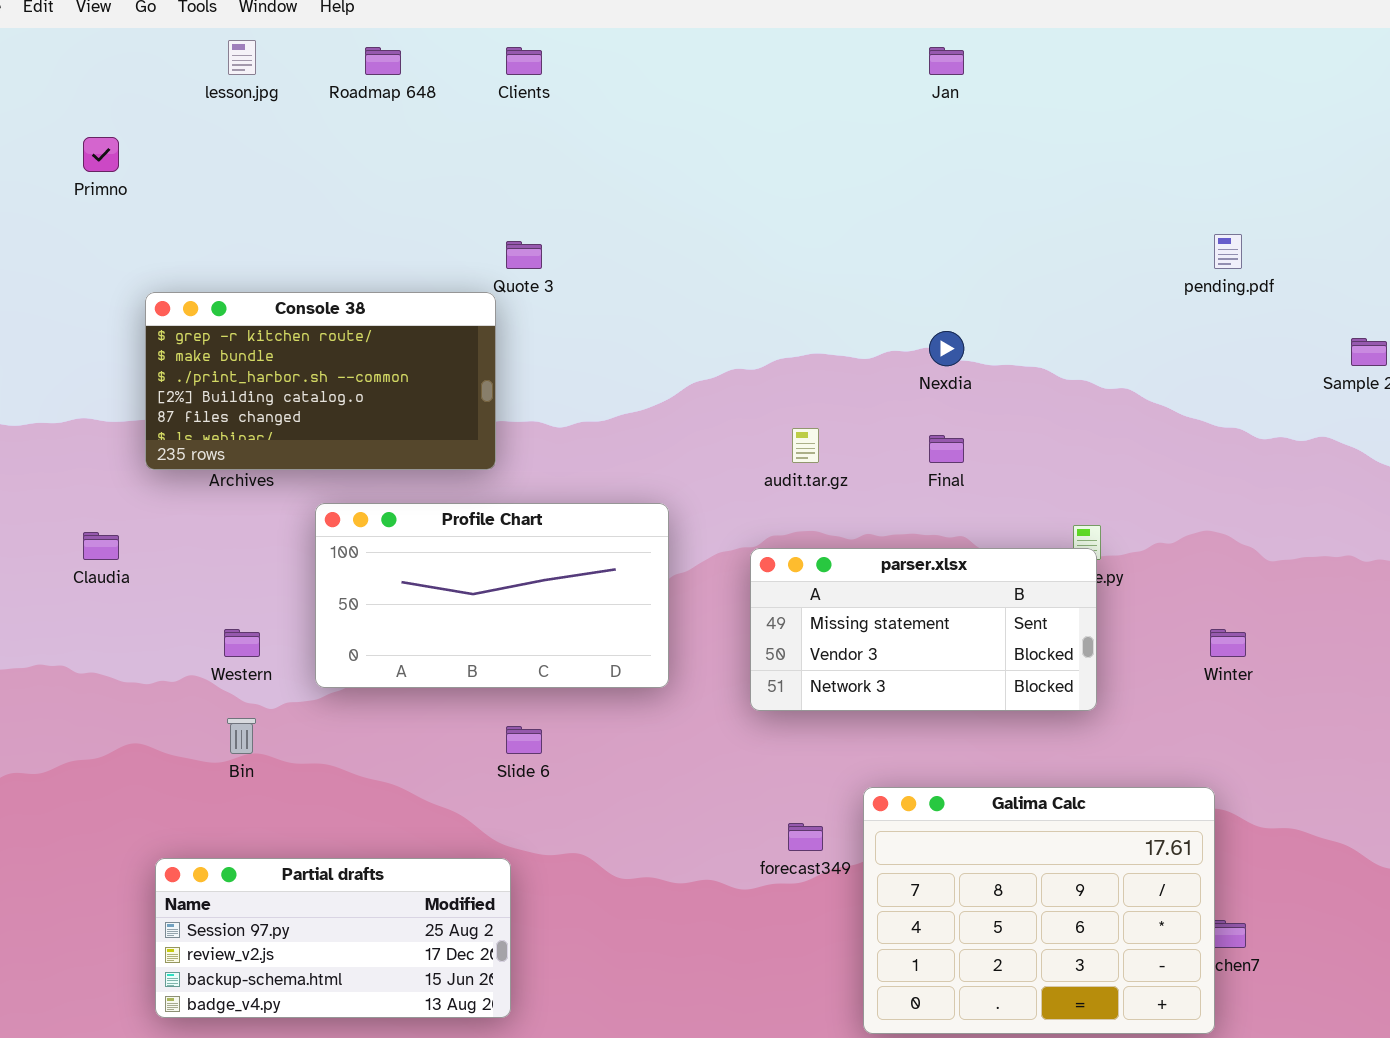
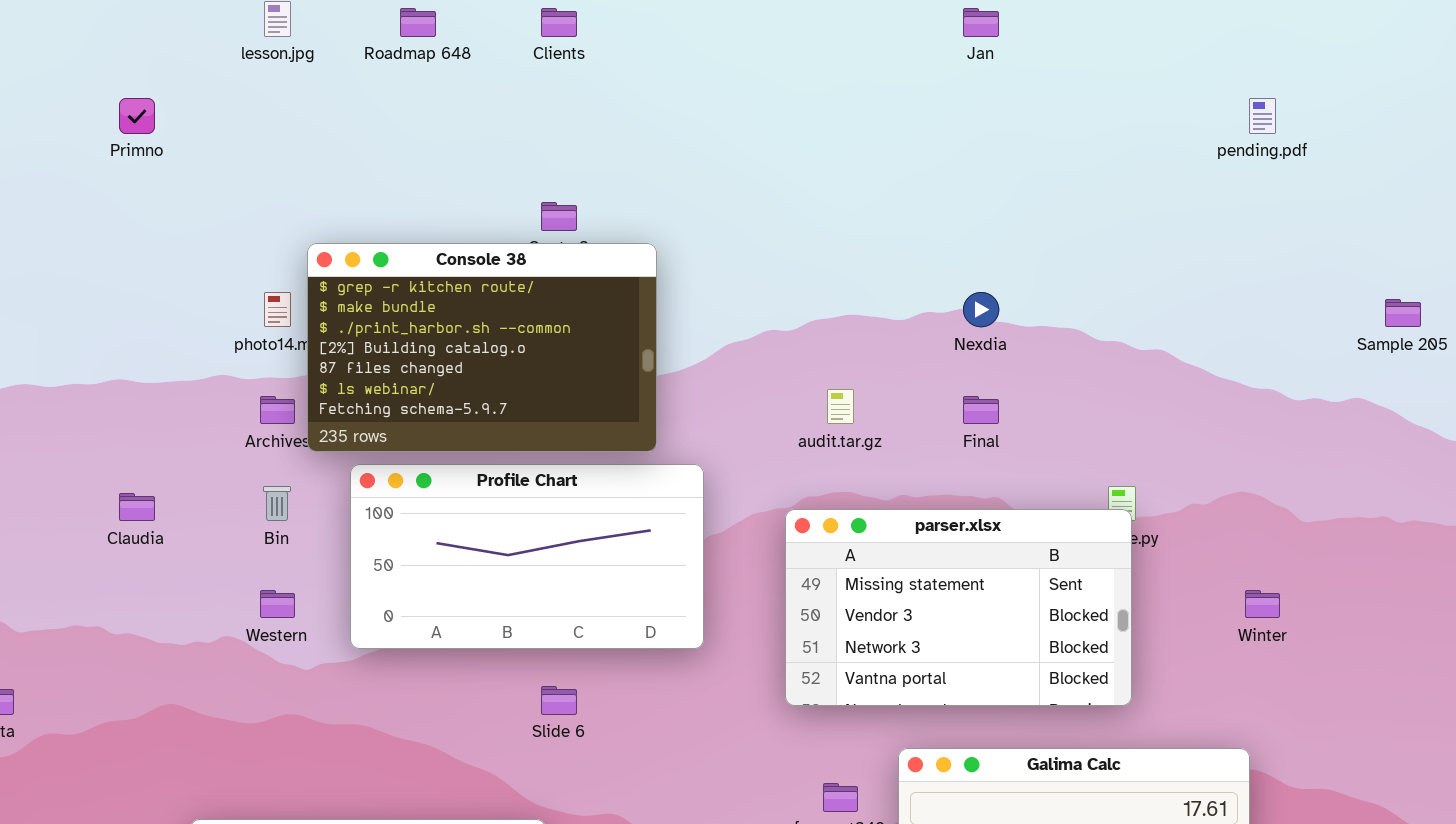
pending.pdf: [1214,234,1242,269] -> [1249,98,1276,134], moved
Console 38: [145,292,496,470] -> [307,243,657,452], moved, resized
parser.xlsx: [750,548,1097,711] -> [785,509,1132,706], resized
Bin: [227,718,256,754] -> [263,486,291,521], moved

